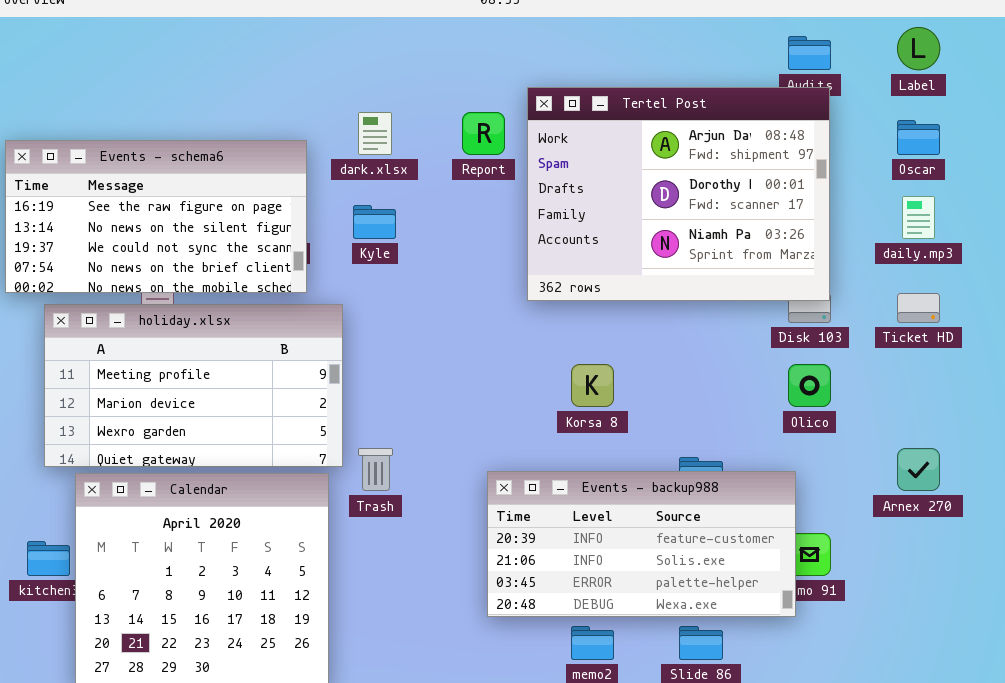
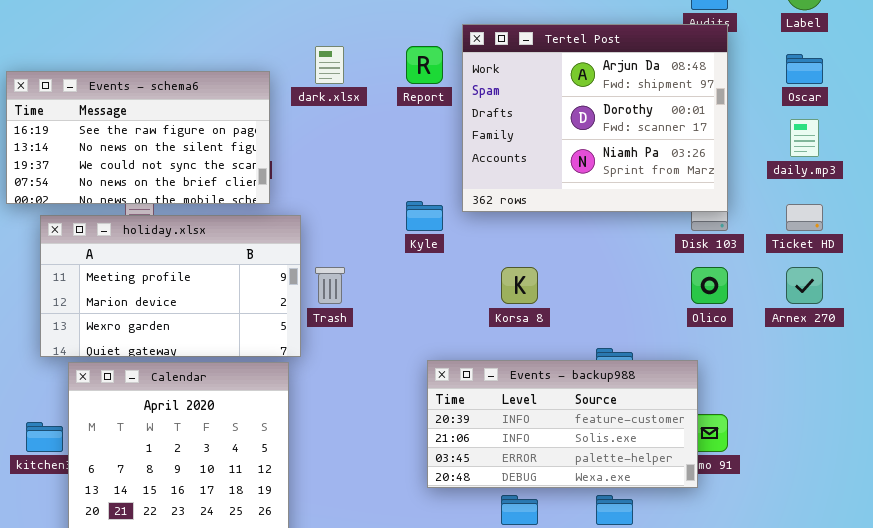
Kyle: [353,205,396,239] -> [406,201,443,231], moved
Trash: [358,448,393,491] -> [315,267,345,304], moved
Arnex 270: [897,448,940,491] -> [786,267,823,304], moved

